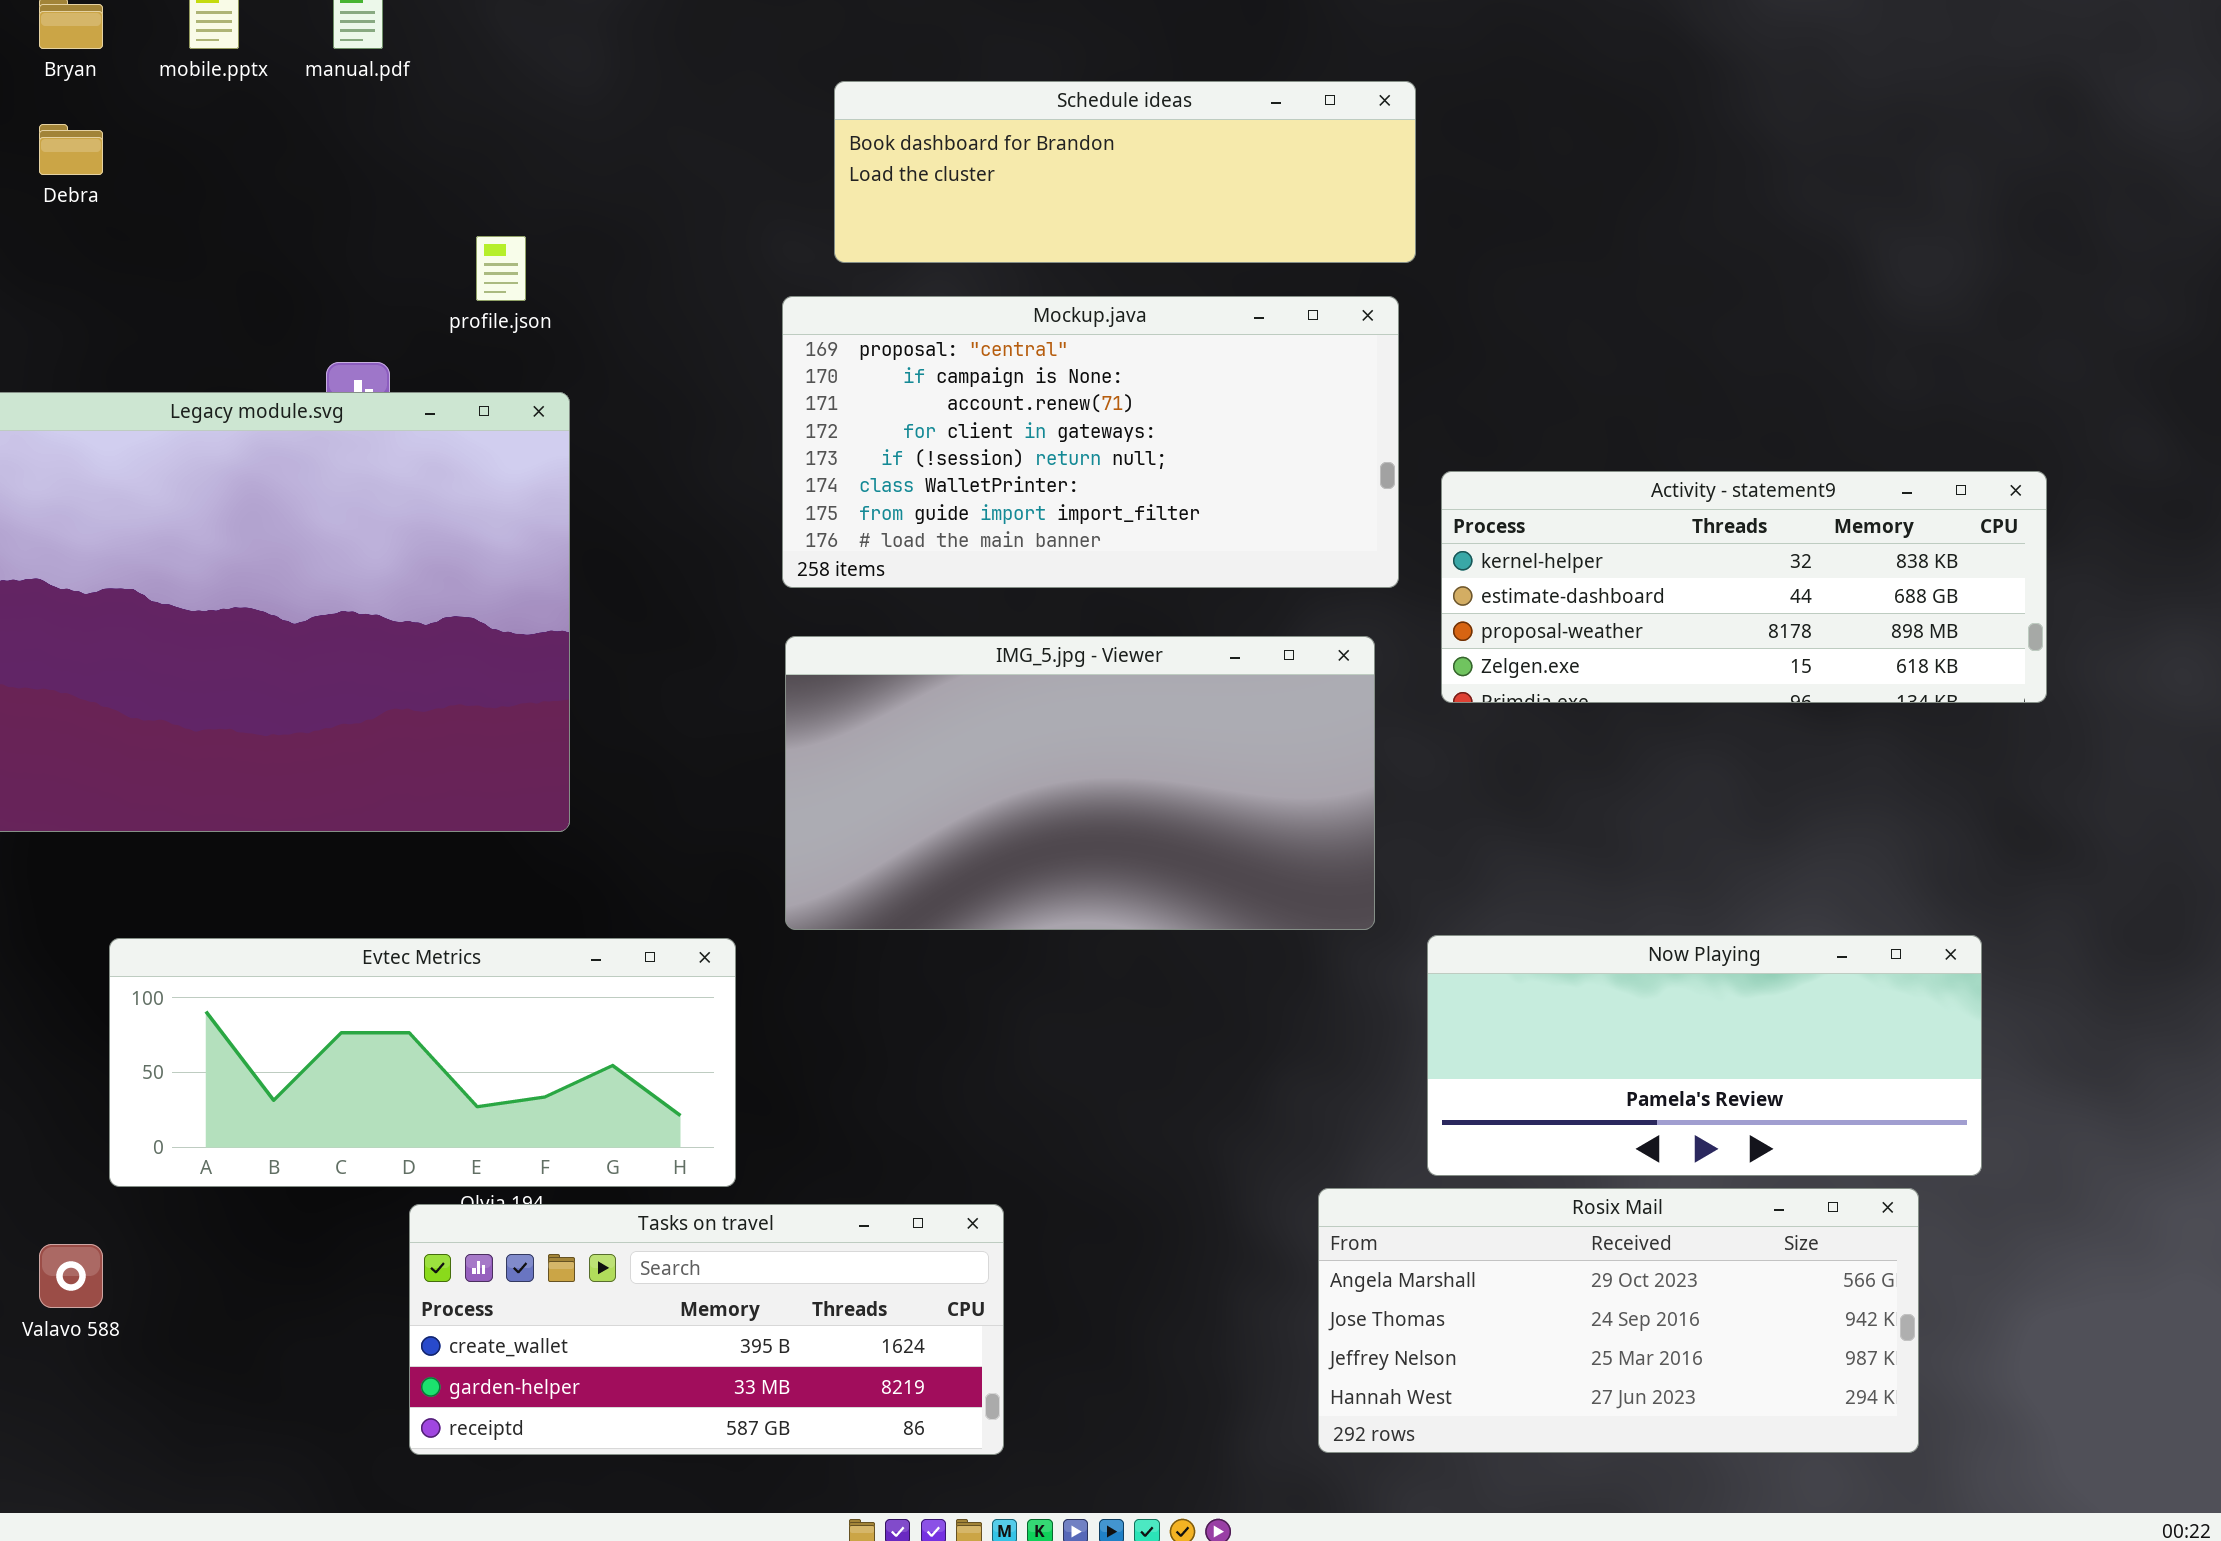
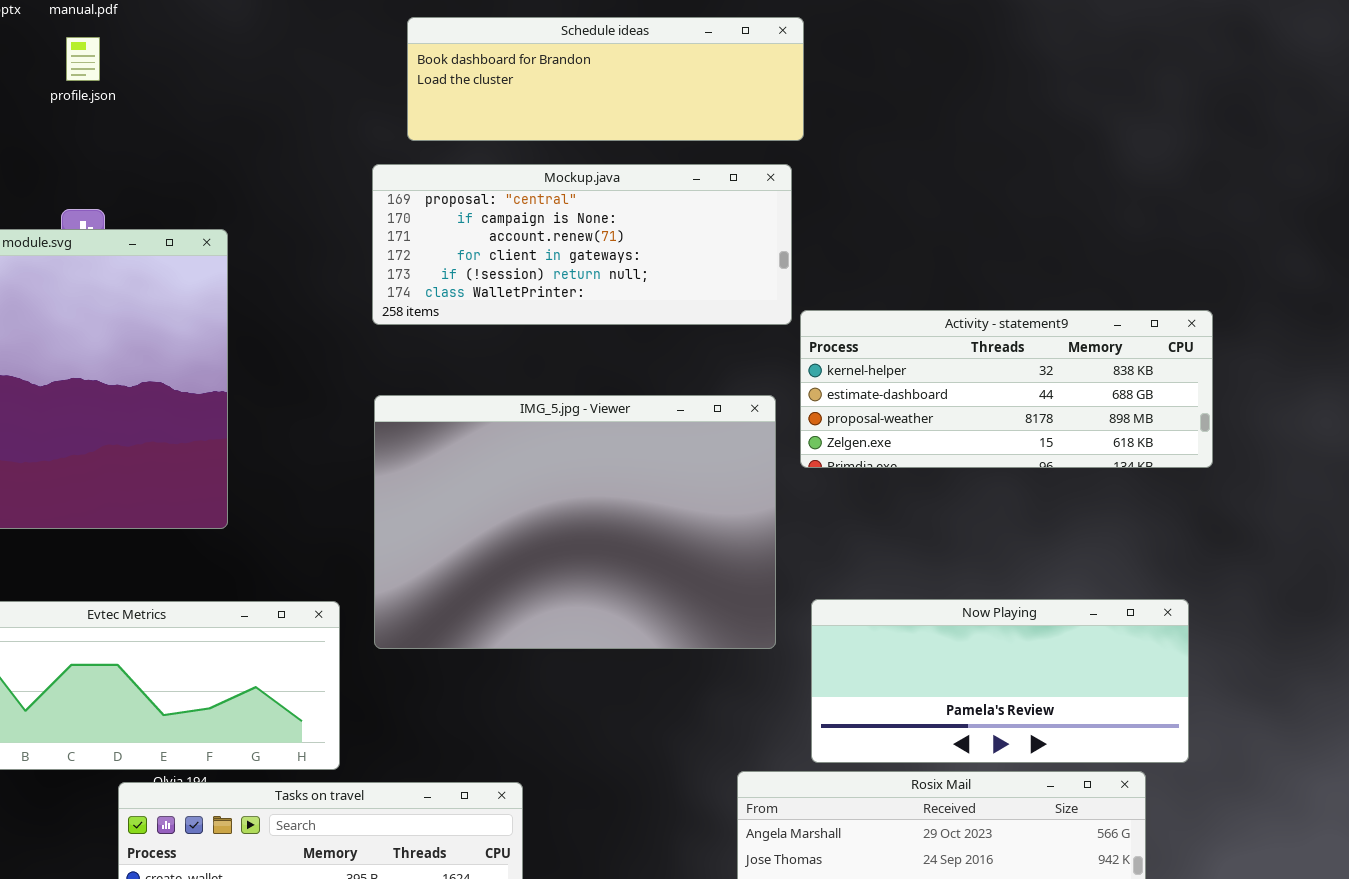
profile.json: [476,236,526,301] -> [66,37,100,81], moved
Mockup.java: [782,296,1399,588] -> [372,164,792,325], resized
Activity - statement9: [1441,471,2047,703] -> [800,310,1213,468], moved
IMG_5.jpg - Viewer: [785,636,1375,930] -> [374,395,776,649], resized

